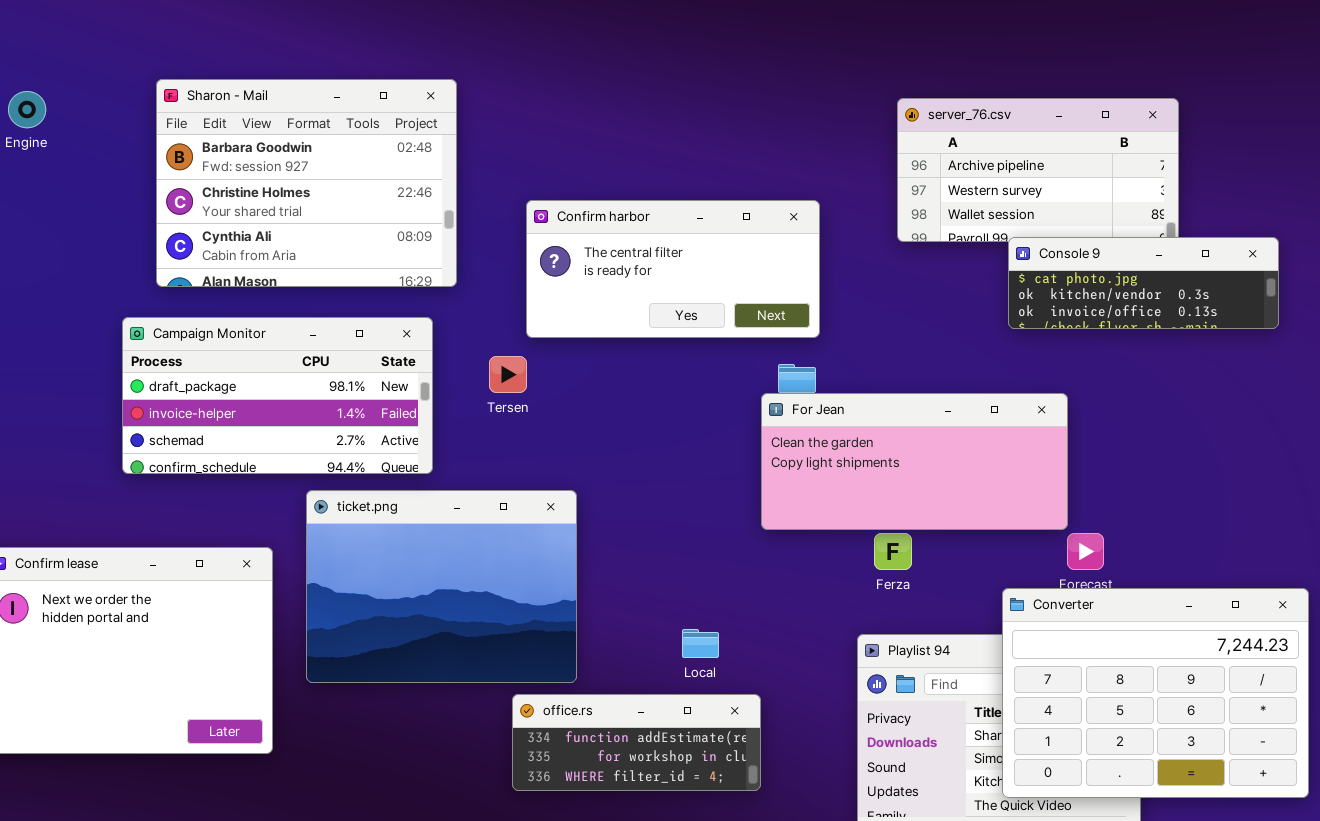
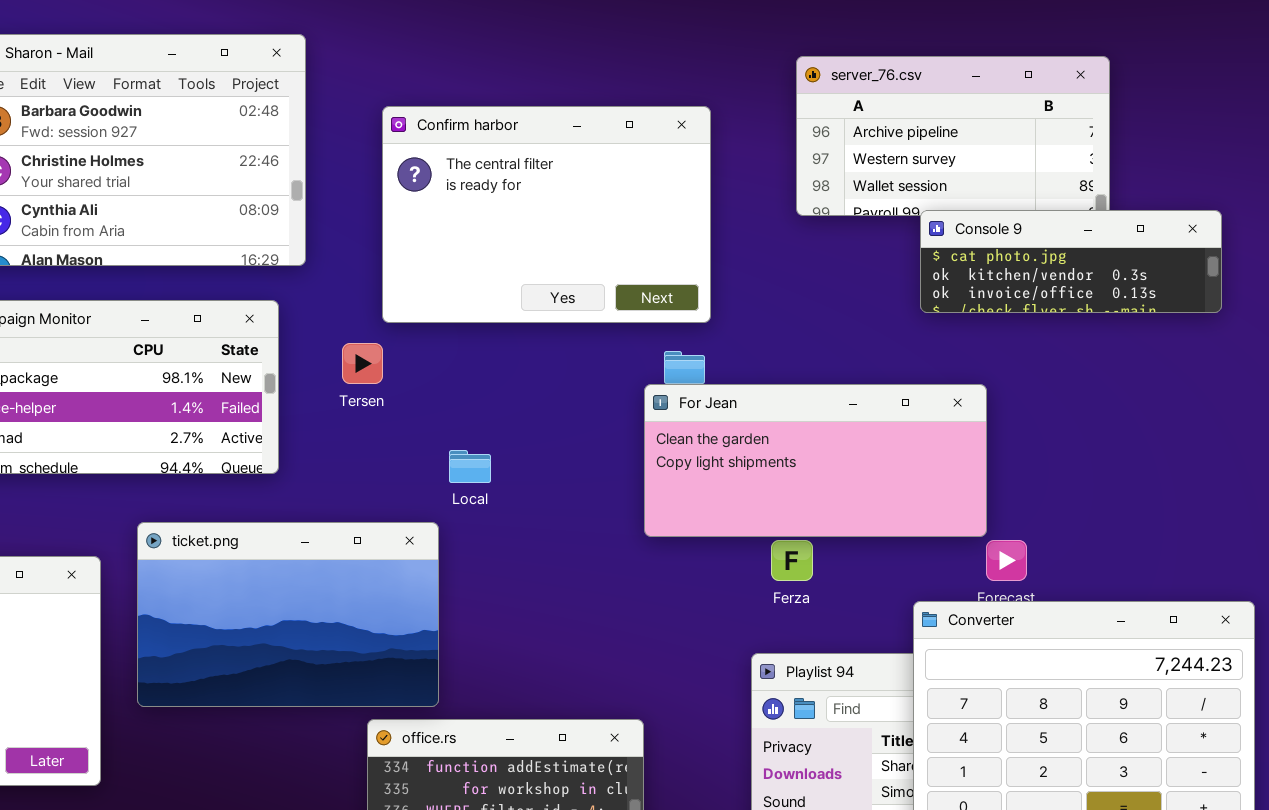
Confirm harbor: [526,200,820,338] -> [382,106,711,323], resized
ticket.png: [306,490,577,683] -> [137,522,439,707], resized
Local: [682,629,719,658] -> [449,450,491,483], moved

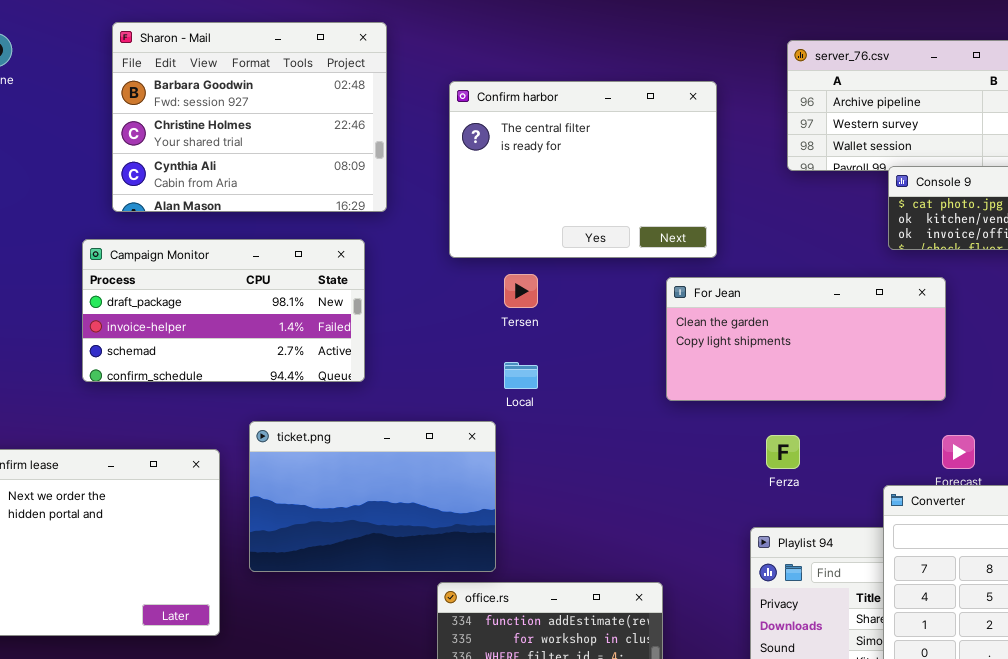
Tersen: [342,343,383,384] -> [504,274,538,308], moved
For Jean: [644,384,987,537] -> [666,277,946,401], moved

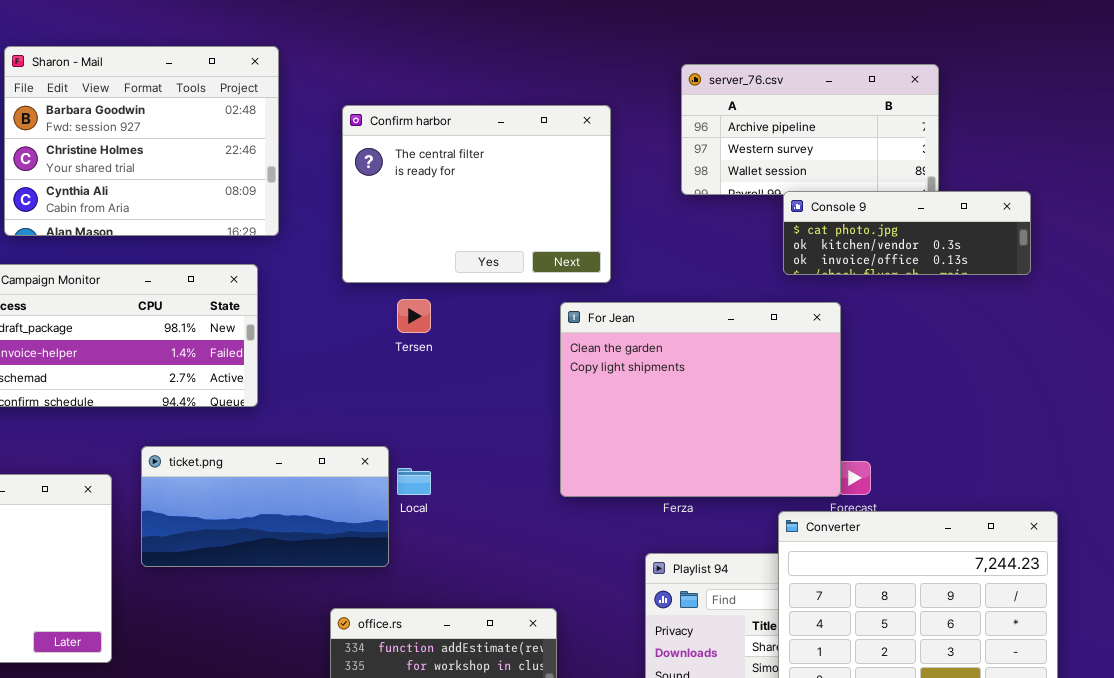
For Jean: [666,277,946,401] -> [560,302,841,497], resized
Local: [504,362,538,389] -> [397,468,431,495], moved
ticket.png: [249,421,496,572] -> [141,446,389,567], resized

